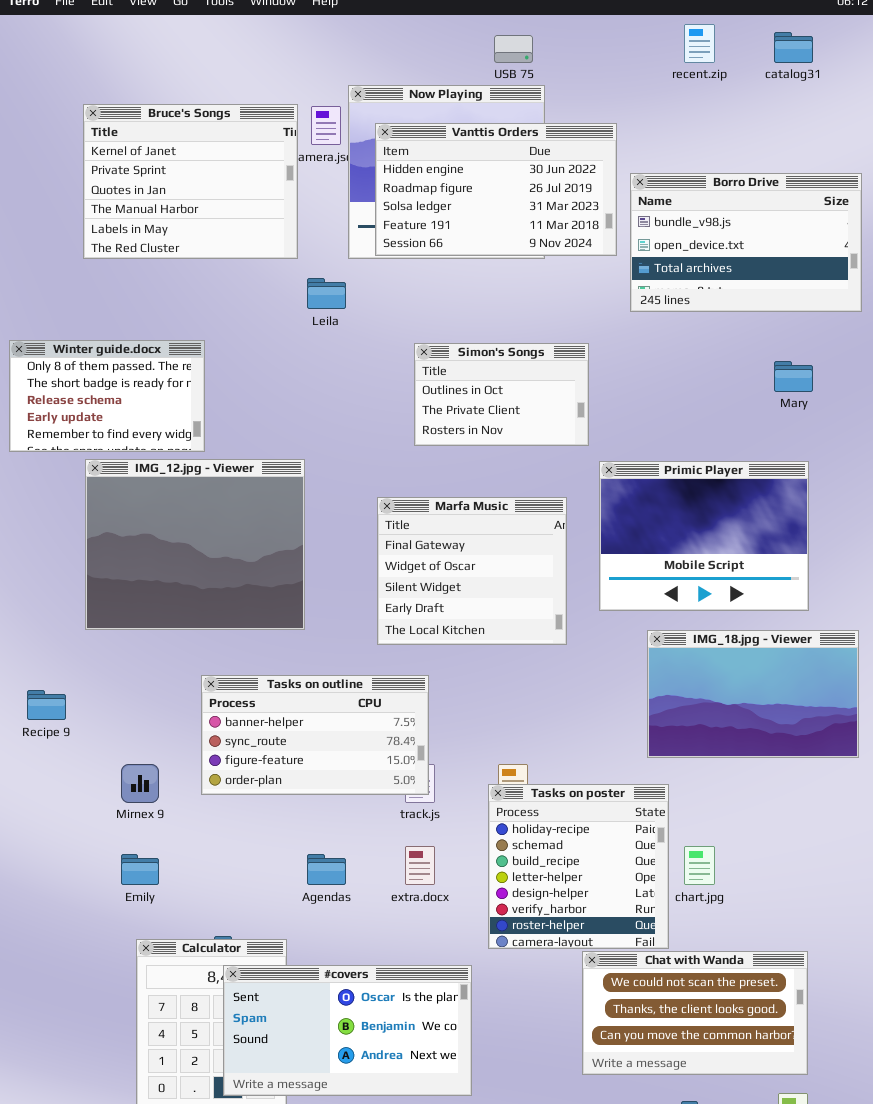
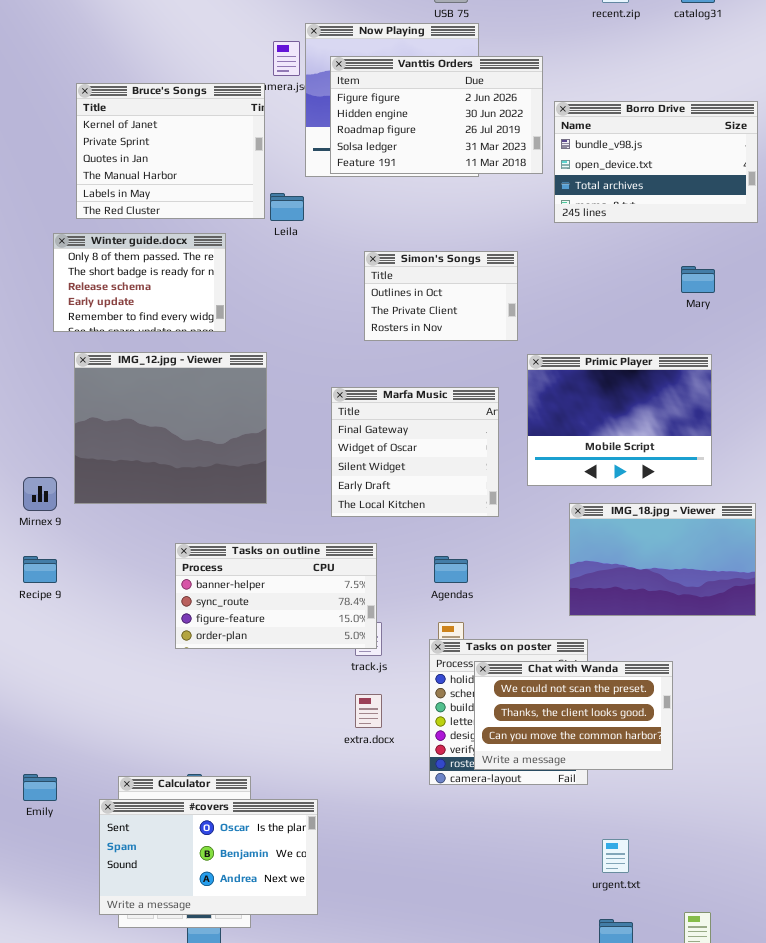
Bruce's Songs: [83,104,298,259] -> [76,83,265,219], moved
Vanttis Orders: [375,123,617,256] -> [330,56,543,174], scrolled up 1 row
Winter guide.docx: [9,340,205,452] -> [53,233,226,332], moved
Mirnex 9: [121,764,159,803] -> [23,477,57,511], moved
Emily: [121,854,159,885] -> [23,774,57,801], moved
Agendas: [307,854,346,885] -> [434,556,468,583], moved
Chat with Wanda: [582,951,808,1075] -> [474,661,673,770], moved
#covers: [223,965,472,1096] -> [99,799,318,915], moved

